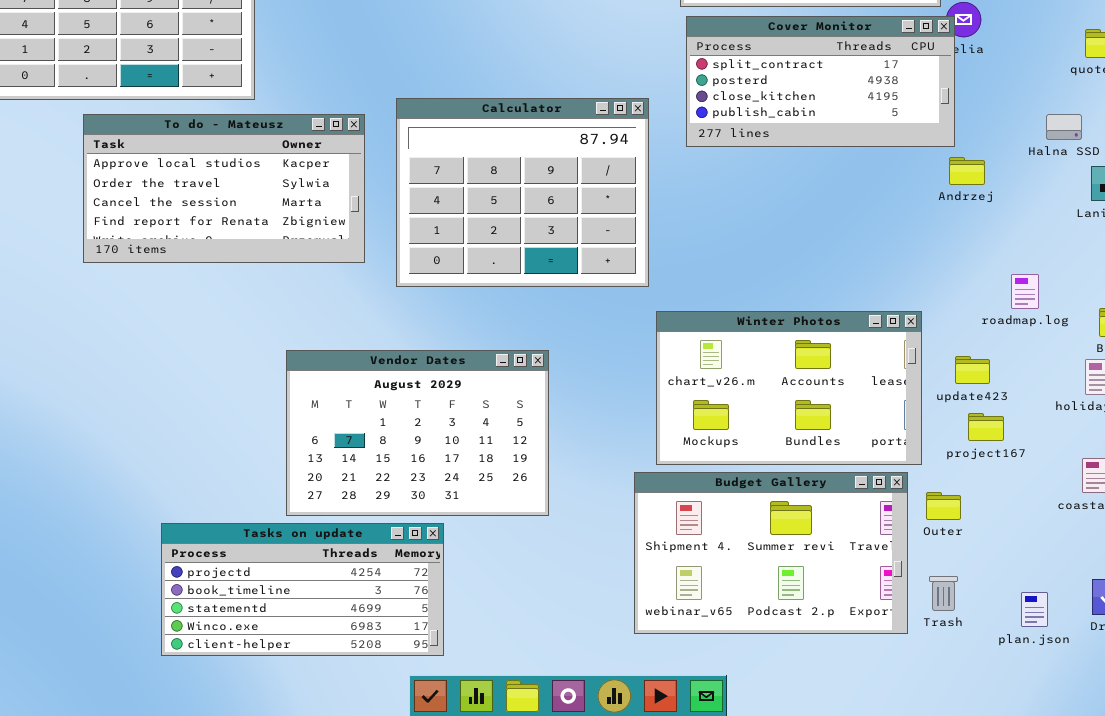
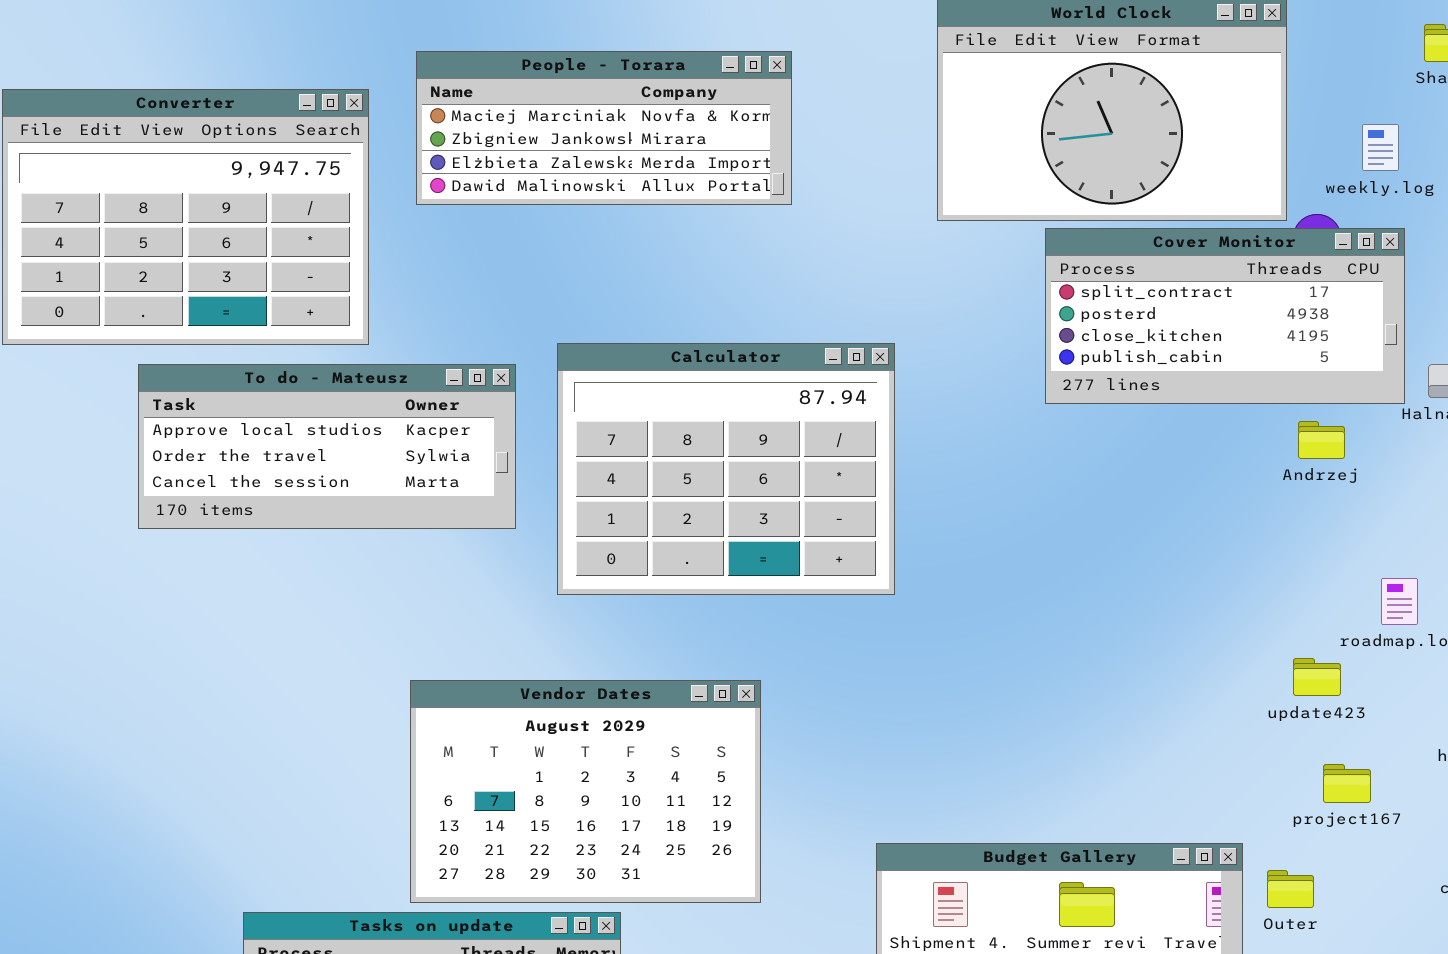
Cover Monitor: [686,16,955,147] -> [1045,228,1405,404], moved
To do - Mateusz: [83,114,365,263] -> [138,364,516,529], resized
Winter Photos: [656,311,922,465] -> none, closed
update423: [955,356,990,384] -> [1293,658,1341,696], moved

